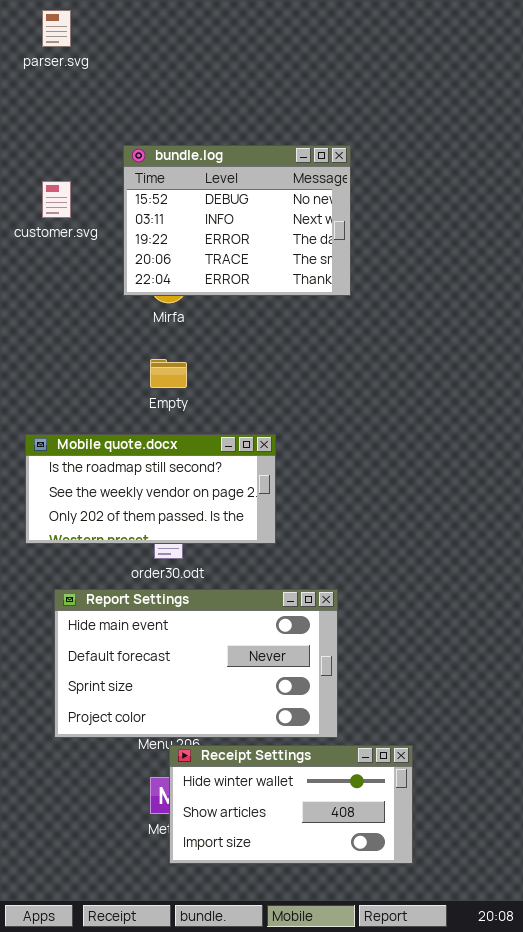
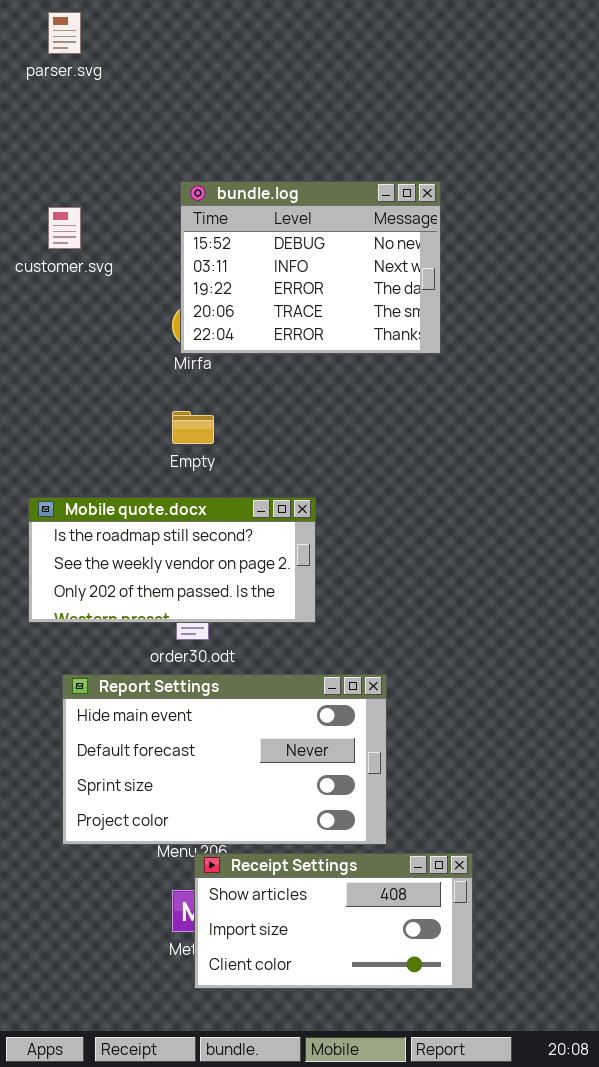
bundle.log: [123,145,351,296] -> [180,181,441,354], moved
Receipt Settings: [169,745,413,864] -> [194,853,473,989], scrolled down 1 row

